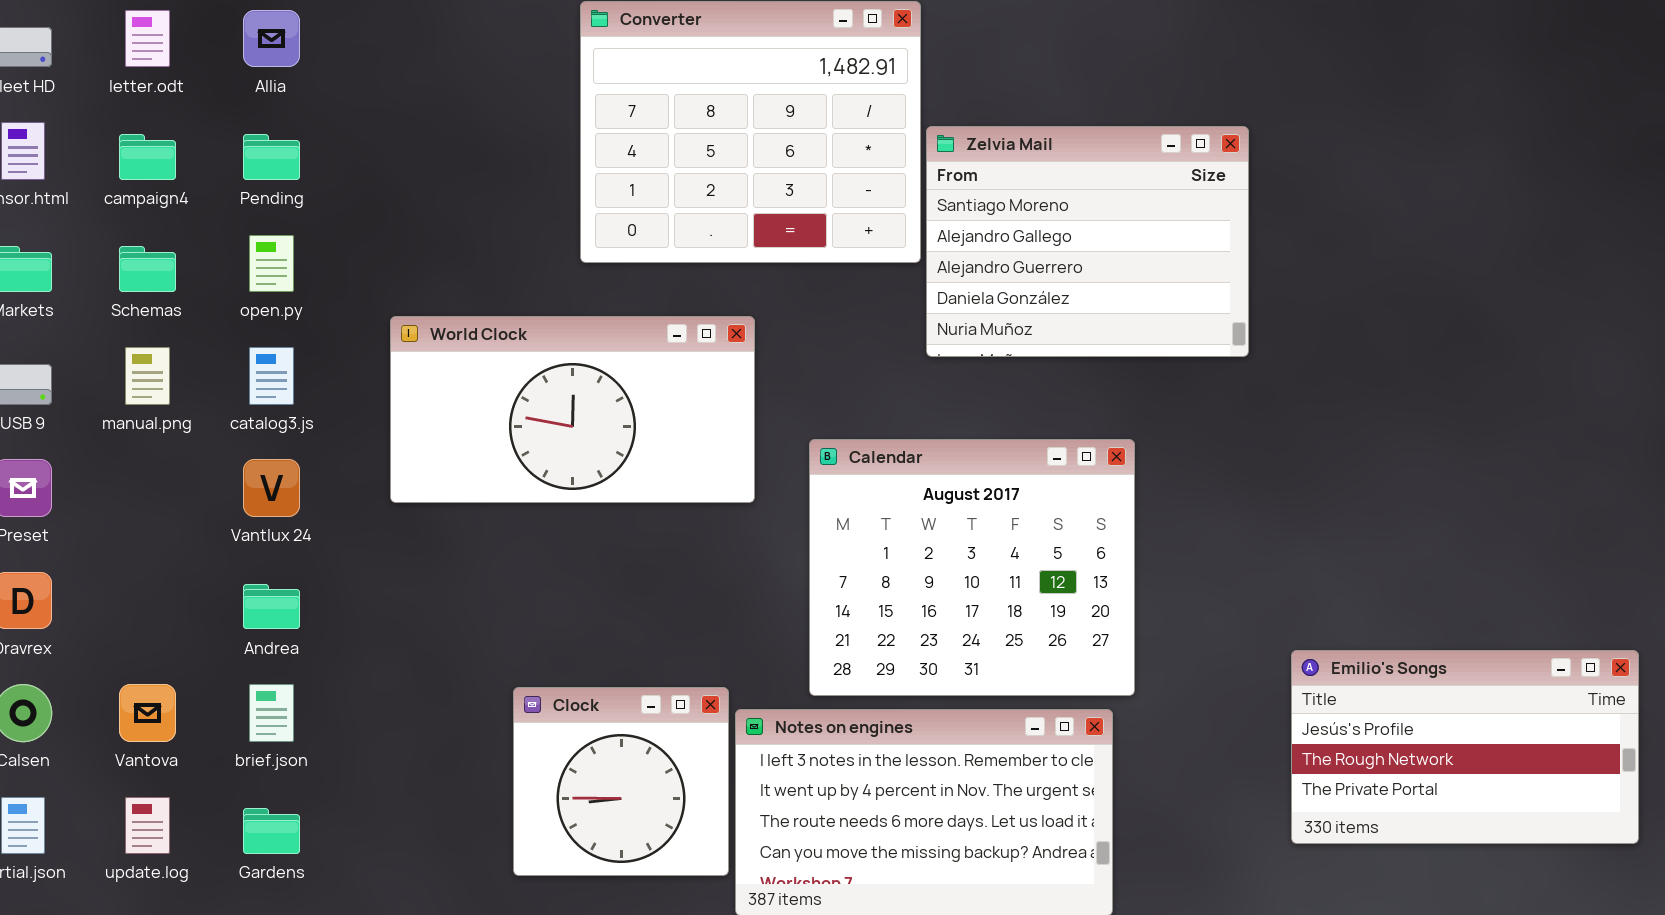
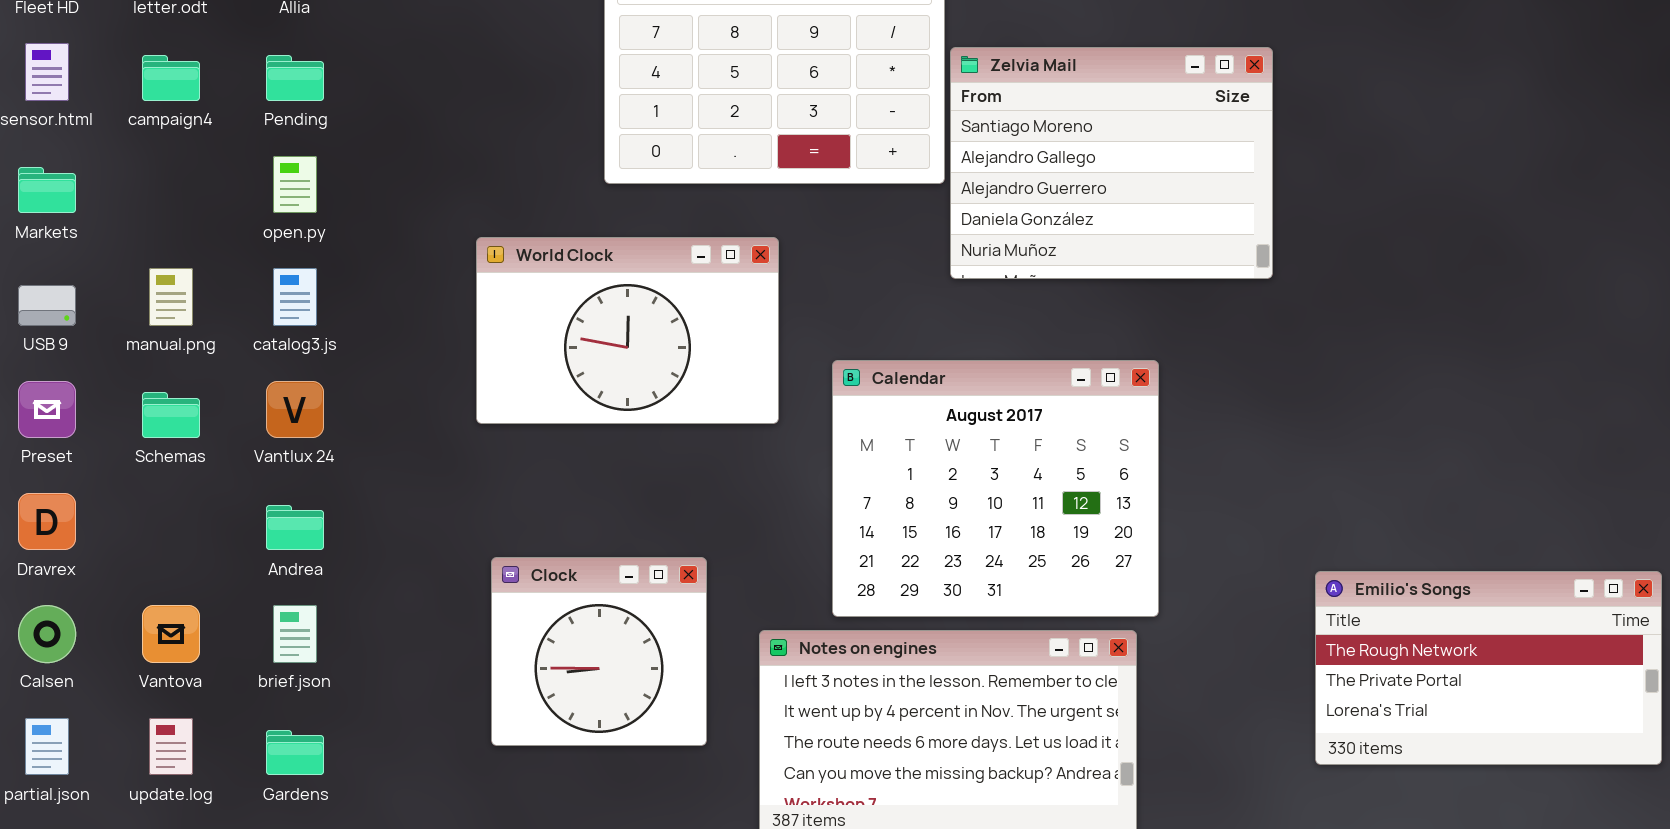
Schemas: [119,246,176,292] -> [142,392,200,438], moved
World Clock: [390,316,755,503] -> [476,237,779,424], resized
Emilio's Songs: [1291,650,1639,844] -> [1315,571,1662,765], scrolled down 1 row
Clock: [513,687,729,876] -> [491,557,707,746], moved

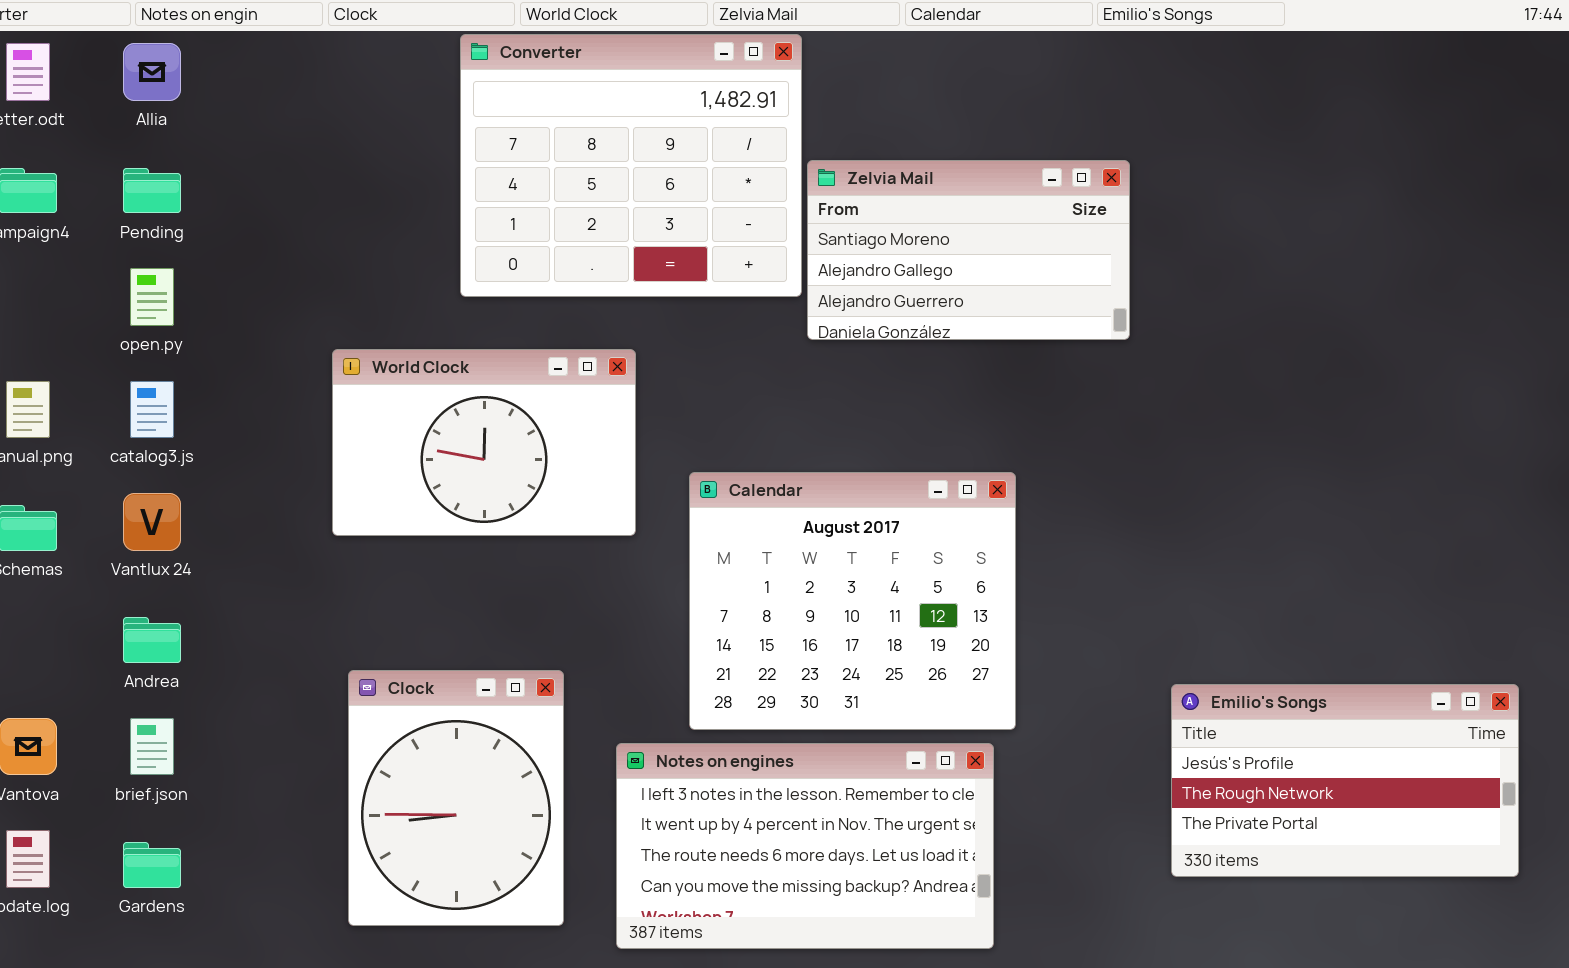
Zelvia Mail: [950,47,1273,279] -> [807,160,1130,340], resized
Clock: [491,557,707,746] -> [348,670,564,926], resized
Emilio's Songs: [1315,571,1662,765] -> [1171,684,1519,877], scrolled up 1 row

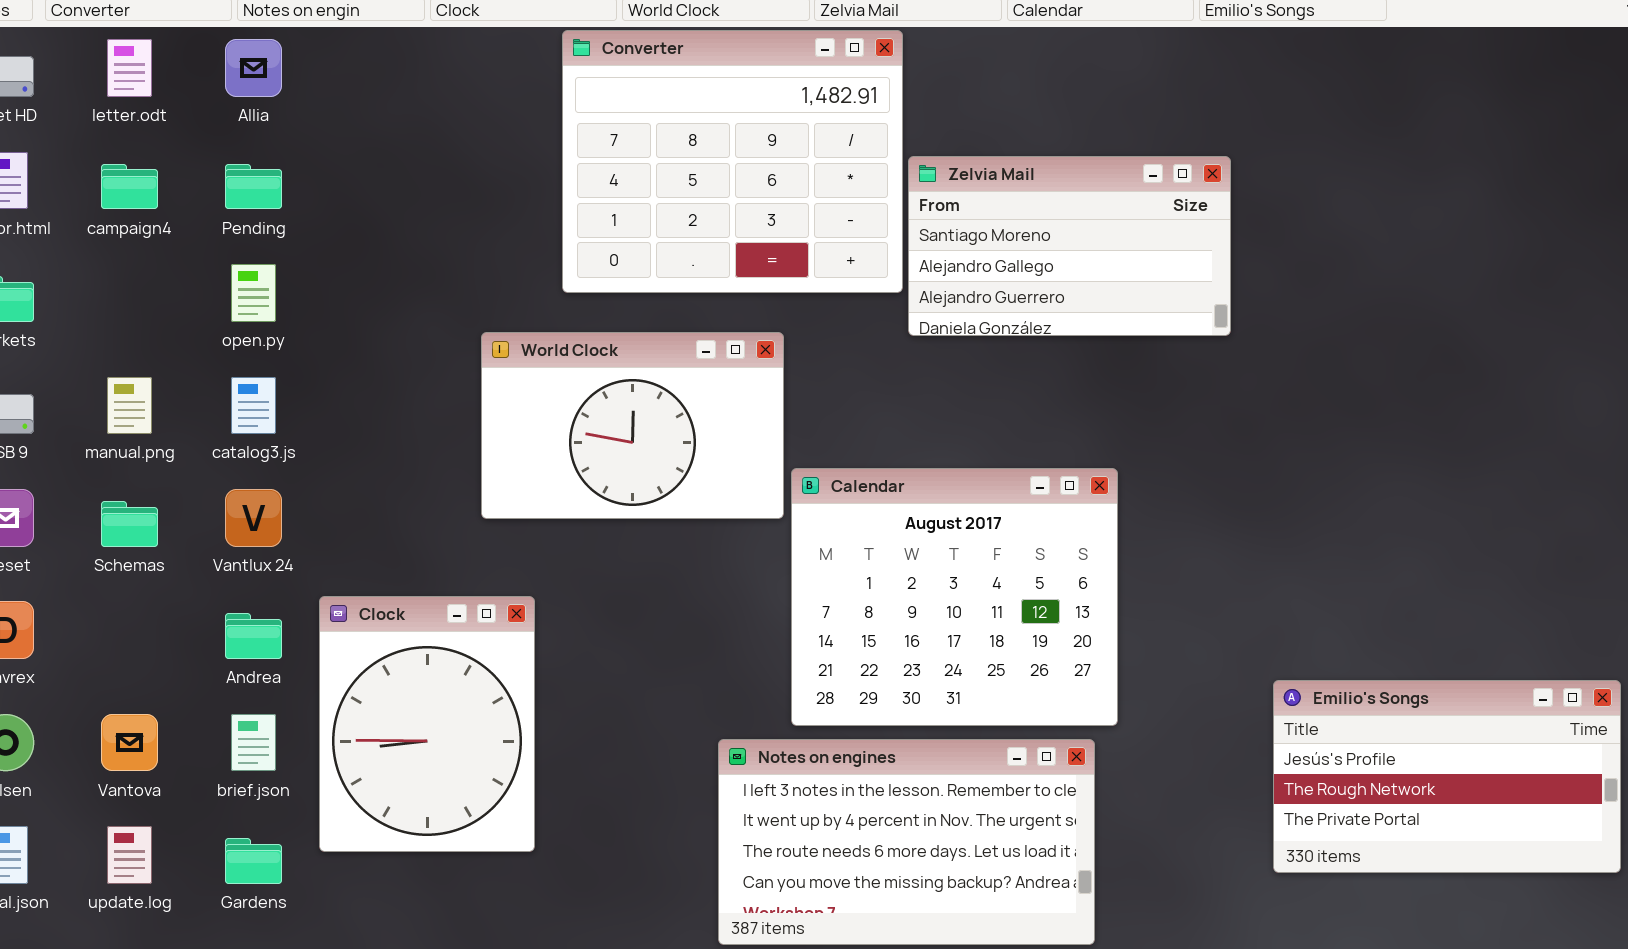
World Clock: [332,349,636,536] -> [481,332,784,519], moved
Clock: [348,670,564,926] -> [319,596,535,852], moved

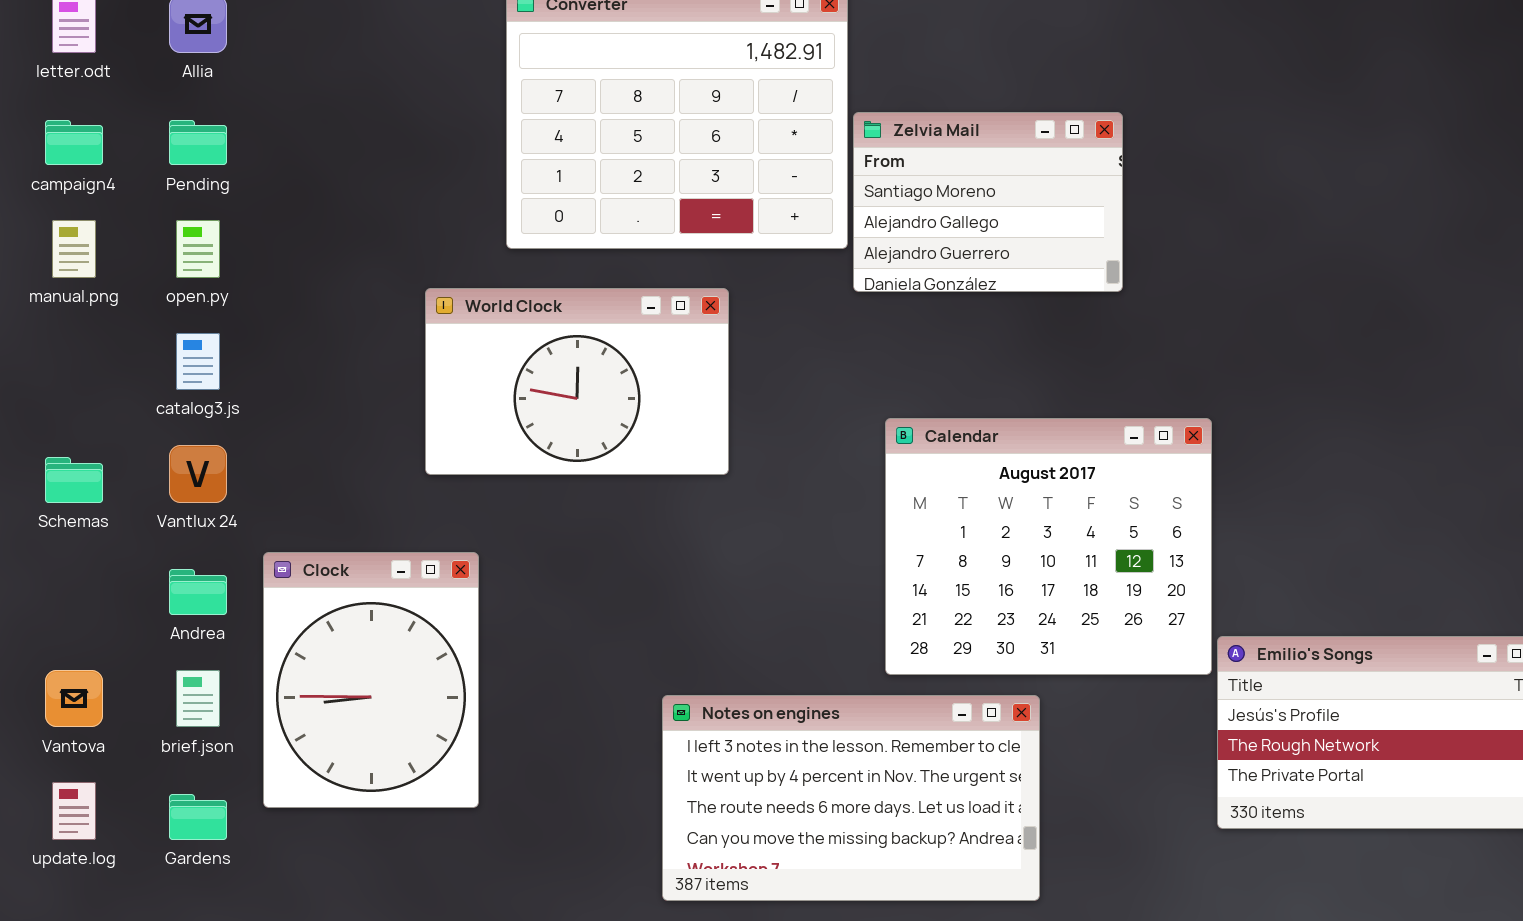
Zelvia Mail: [908,156,1231,336] -> [853,112,1123,292], resized
manual.png: [107,377,152,434] -> [52,220,96,278], moved
Calendar: [791,468,1118,726] -> [885,418,1212,675], moved

